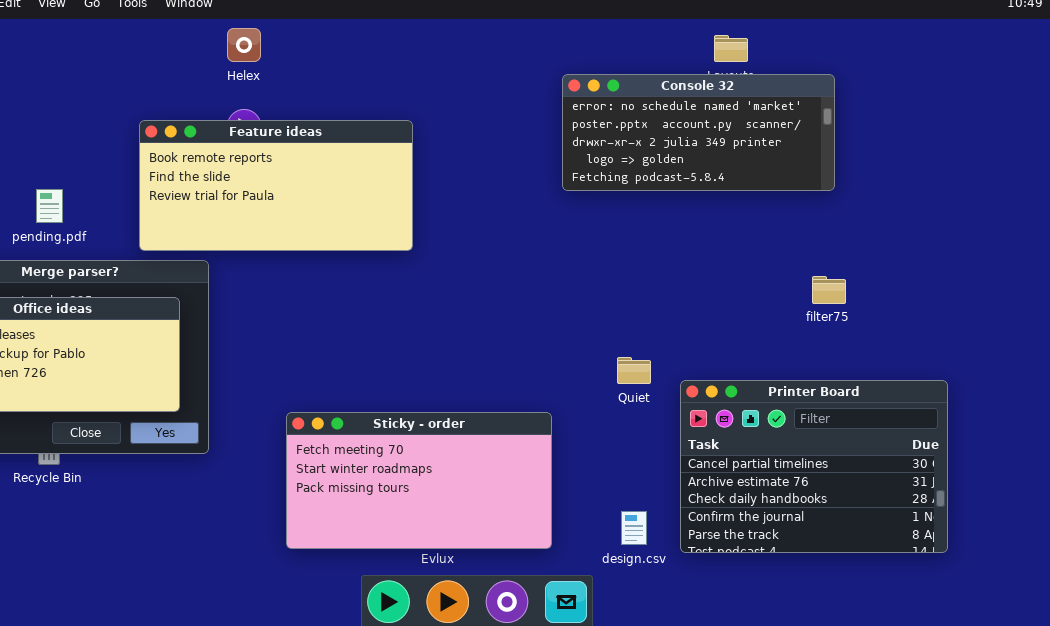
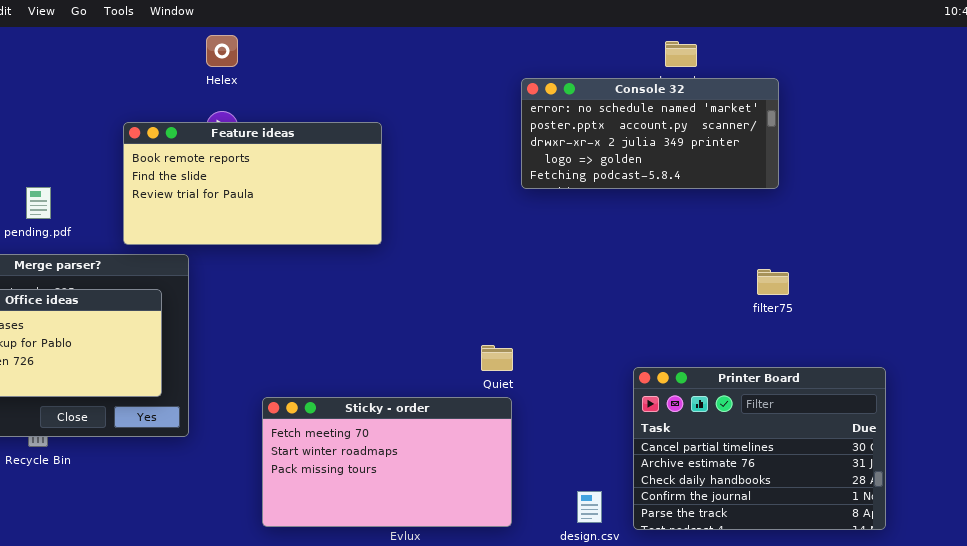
Quiet: [617,357,651,384] -> [481,345,513,371], moved

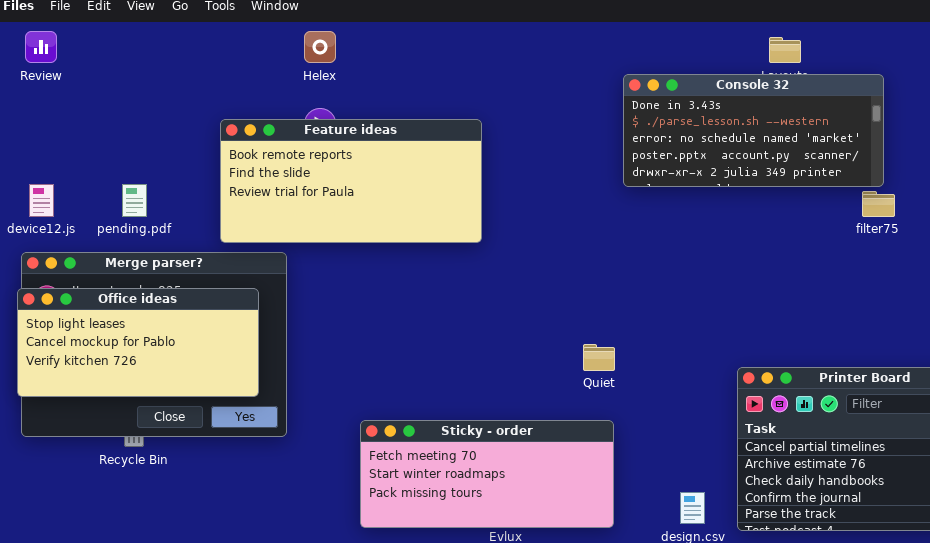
Console 32: [521,78,779,189] -> [623,74,884,187], scrolled up 2 rows
filter75: [757,269,789,295] -> [862,191,895,217], moved
Sticky - order: [262,397,512,527] -> [360,420,614,528], resized

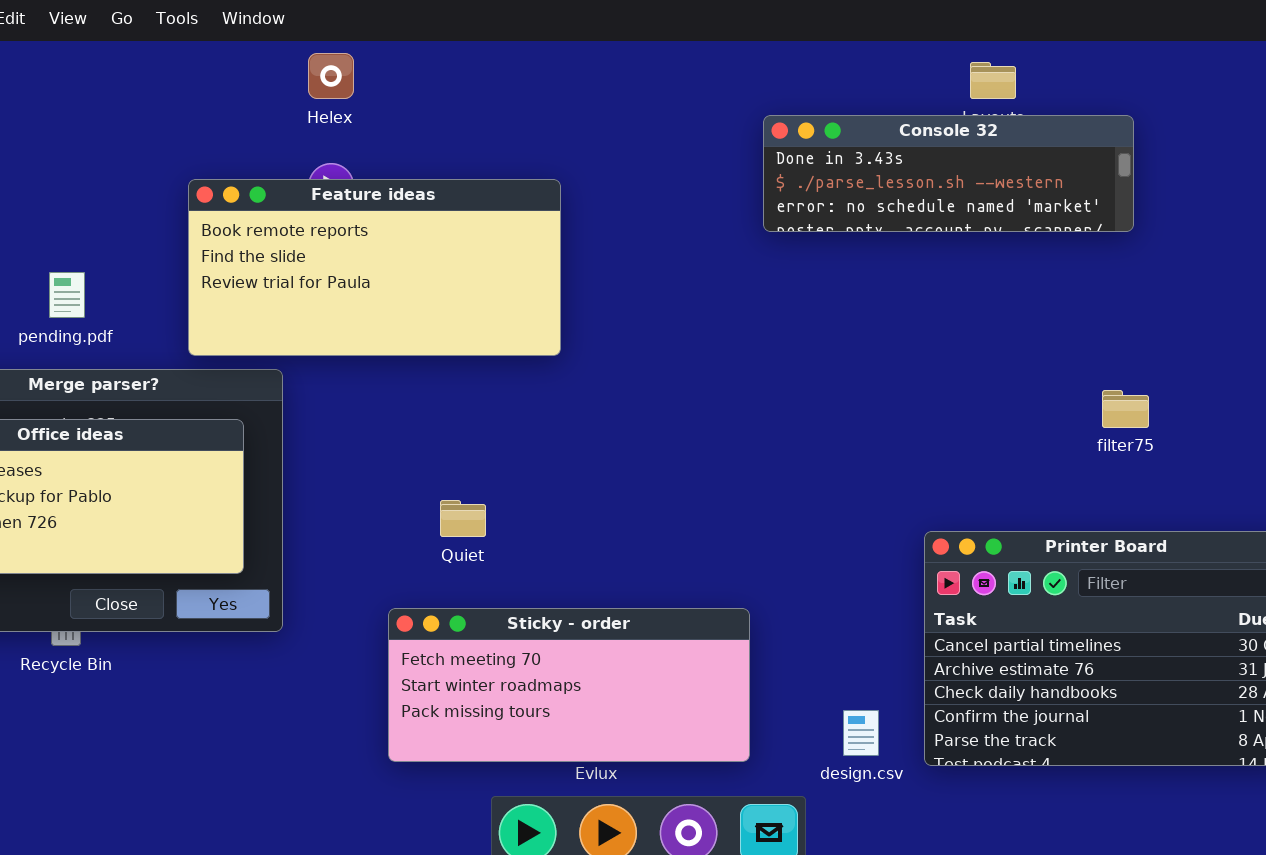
Console 32: [623,74,884,187] -> [763,115,1134,232], resized
filter75: [862,191,895,217] -> [1102,390,1149,428], moved
Quiet: [583,344,615,371] -> [440,500,486,537], moved

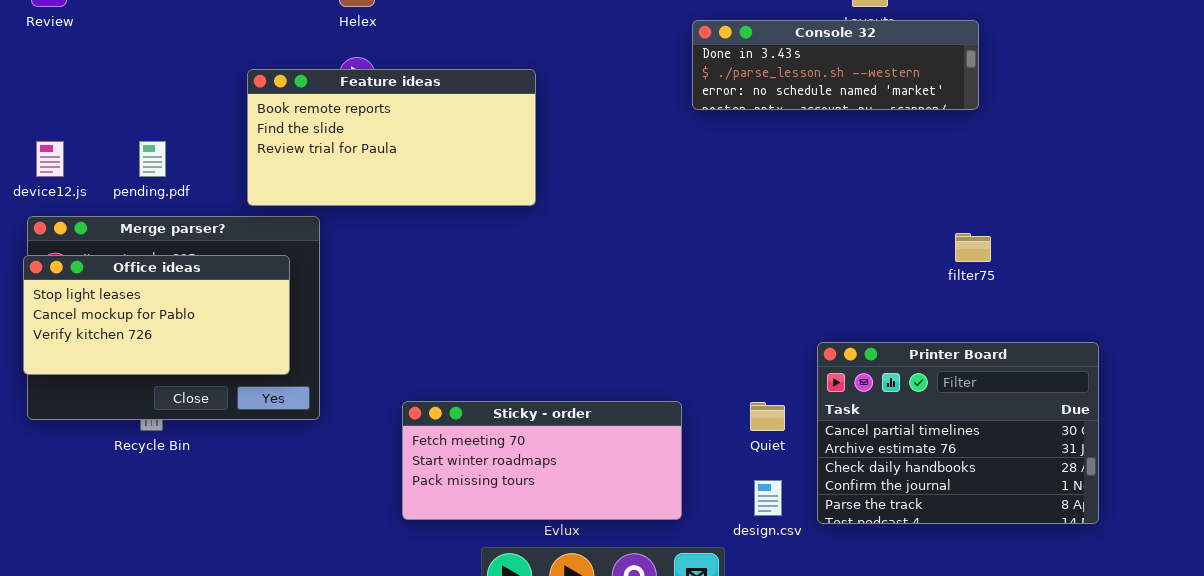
Quiet: [440,500,486,537] -> [750,402,785,431], moved

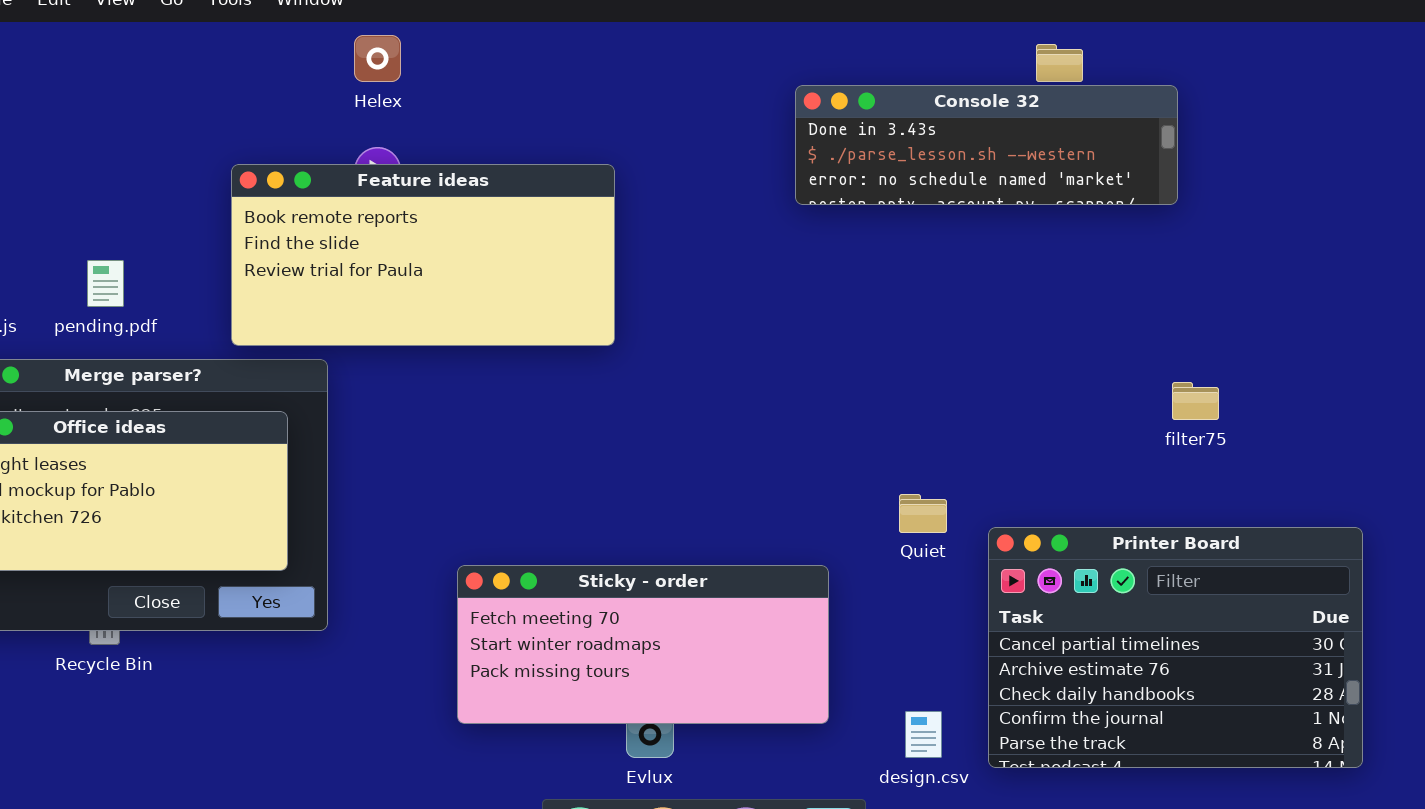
Console 32: [692,20,979,110] -> [795,85,1178,205], moved
Sticky - order: [402,401,682,520] -> [457,565,829,724], moved
Quiet: [750,402,785,431] -> [899,494,947,533], moved

